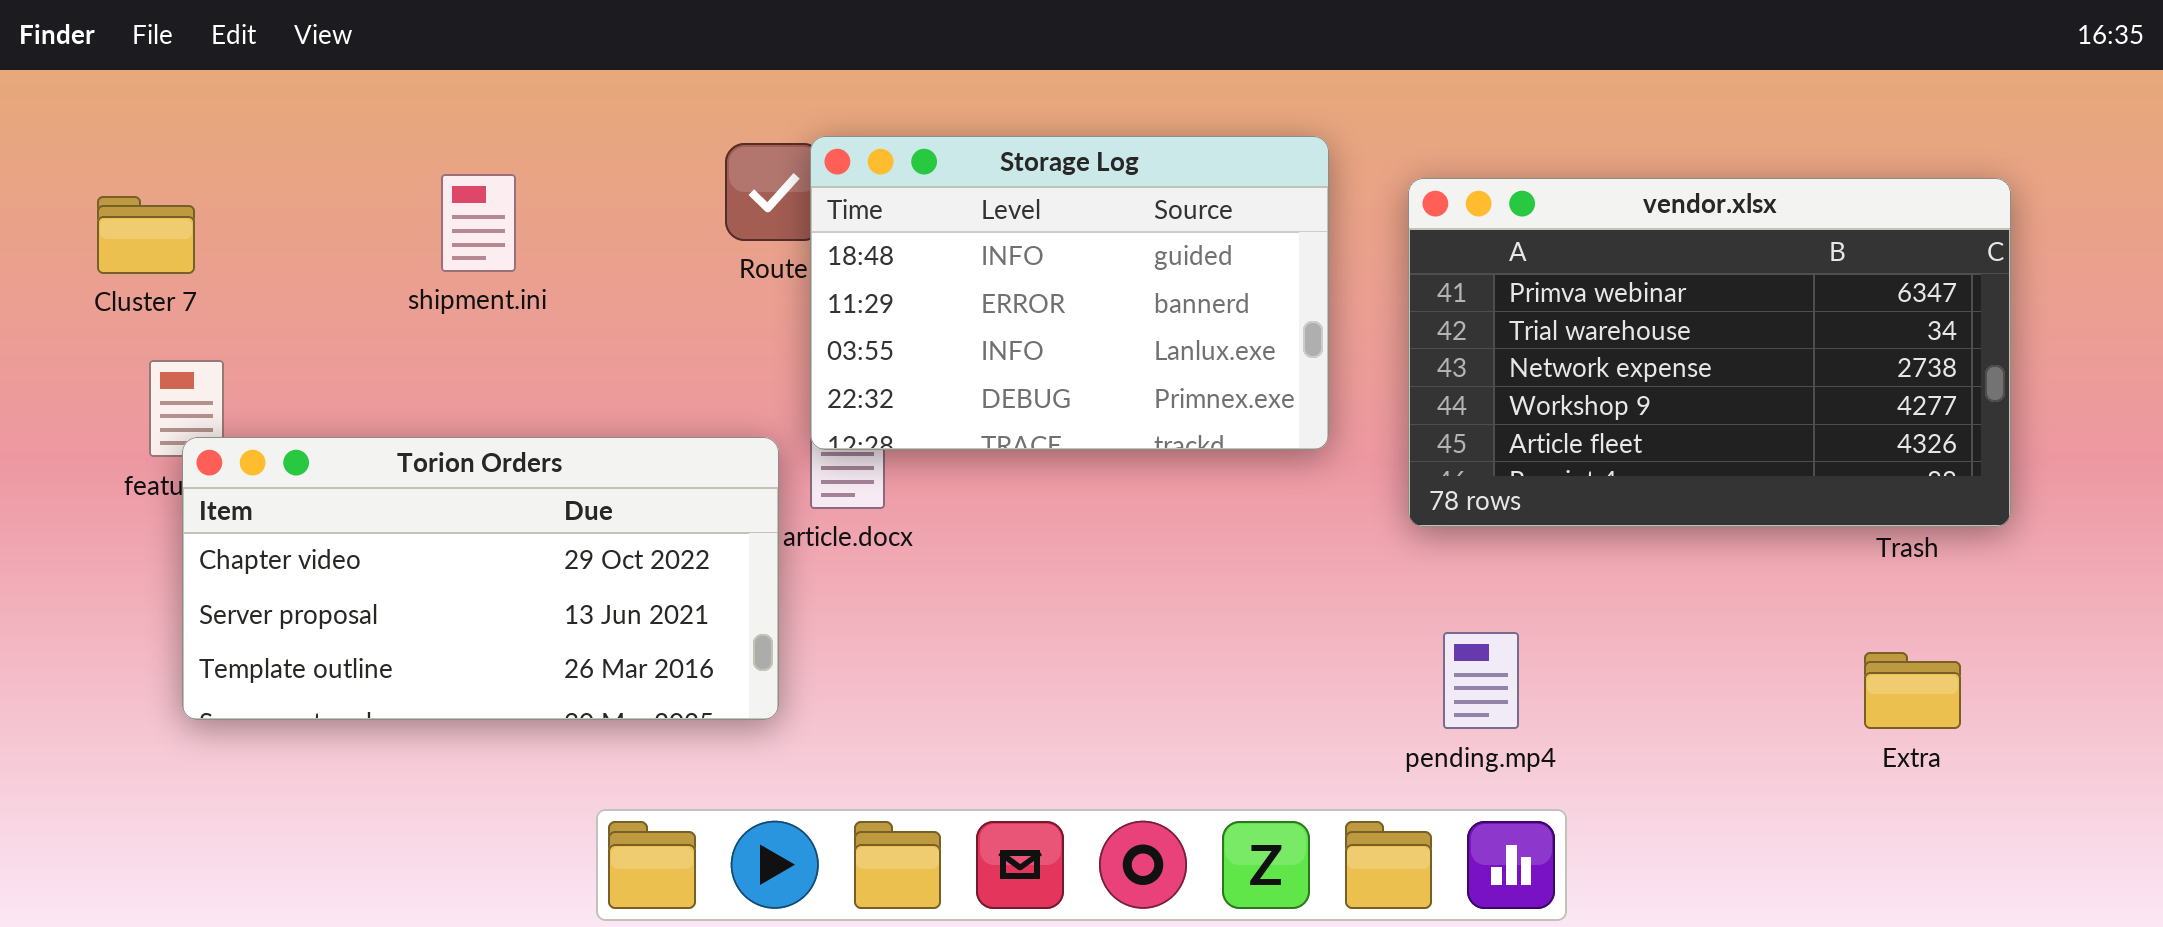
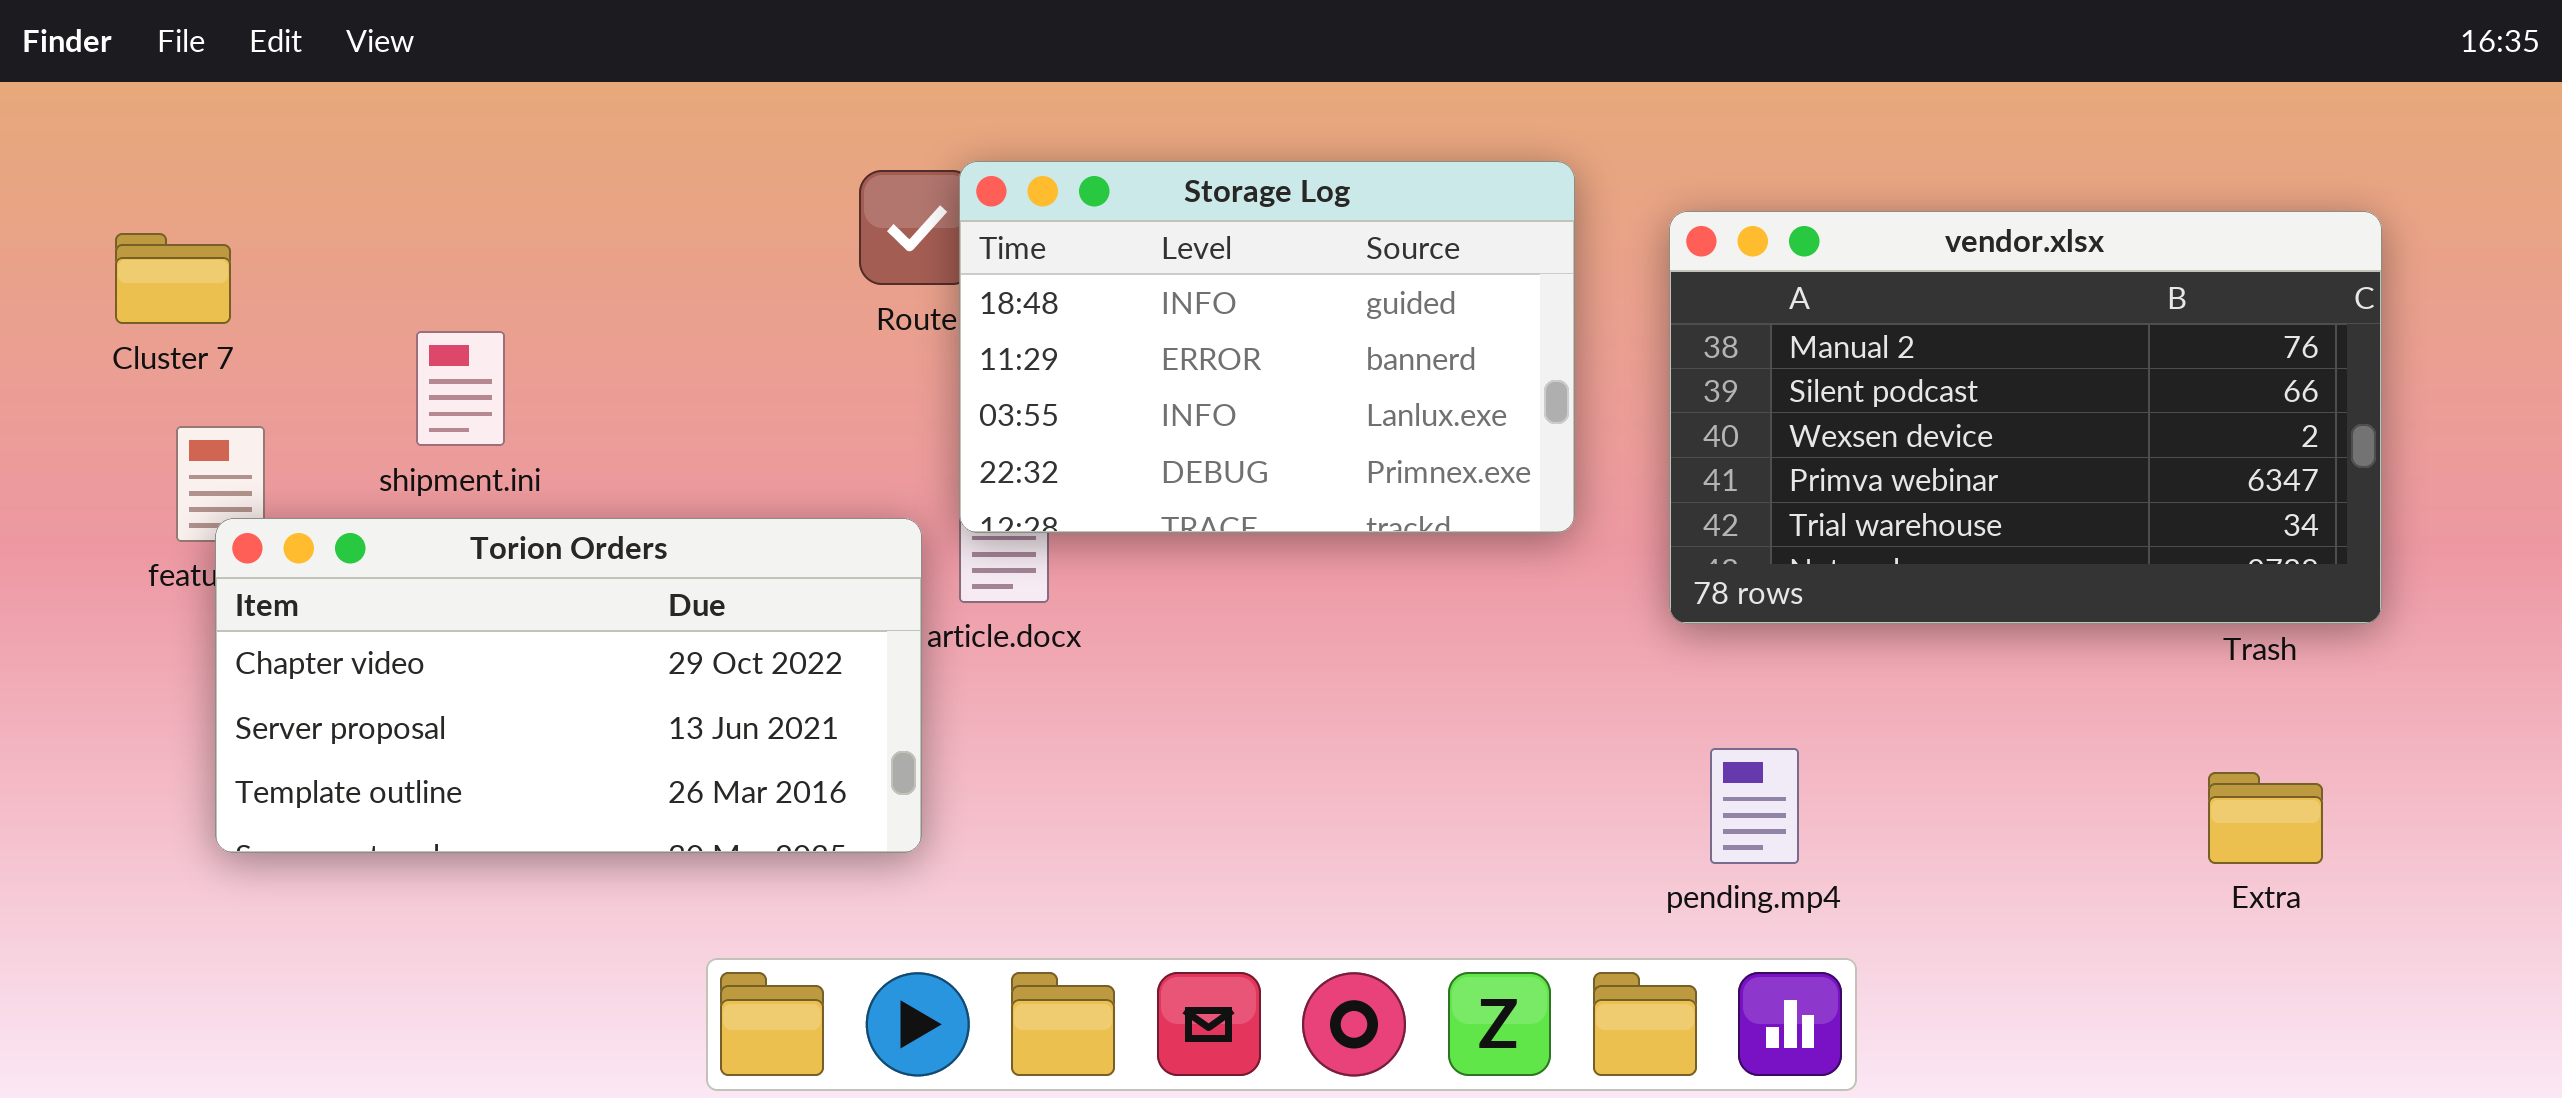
shipment.ini: [441,174,516,272] -> [416,331,505,446], moved
vendor.xlsx: [1408,178,2011,527] -> [1669,211,2382,624], scrolled up 3 rows

